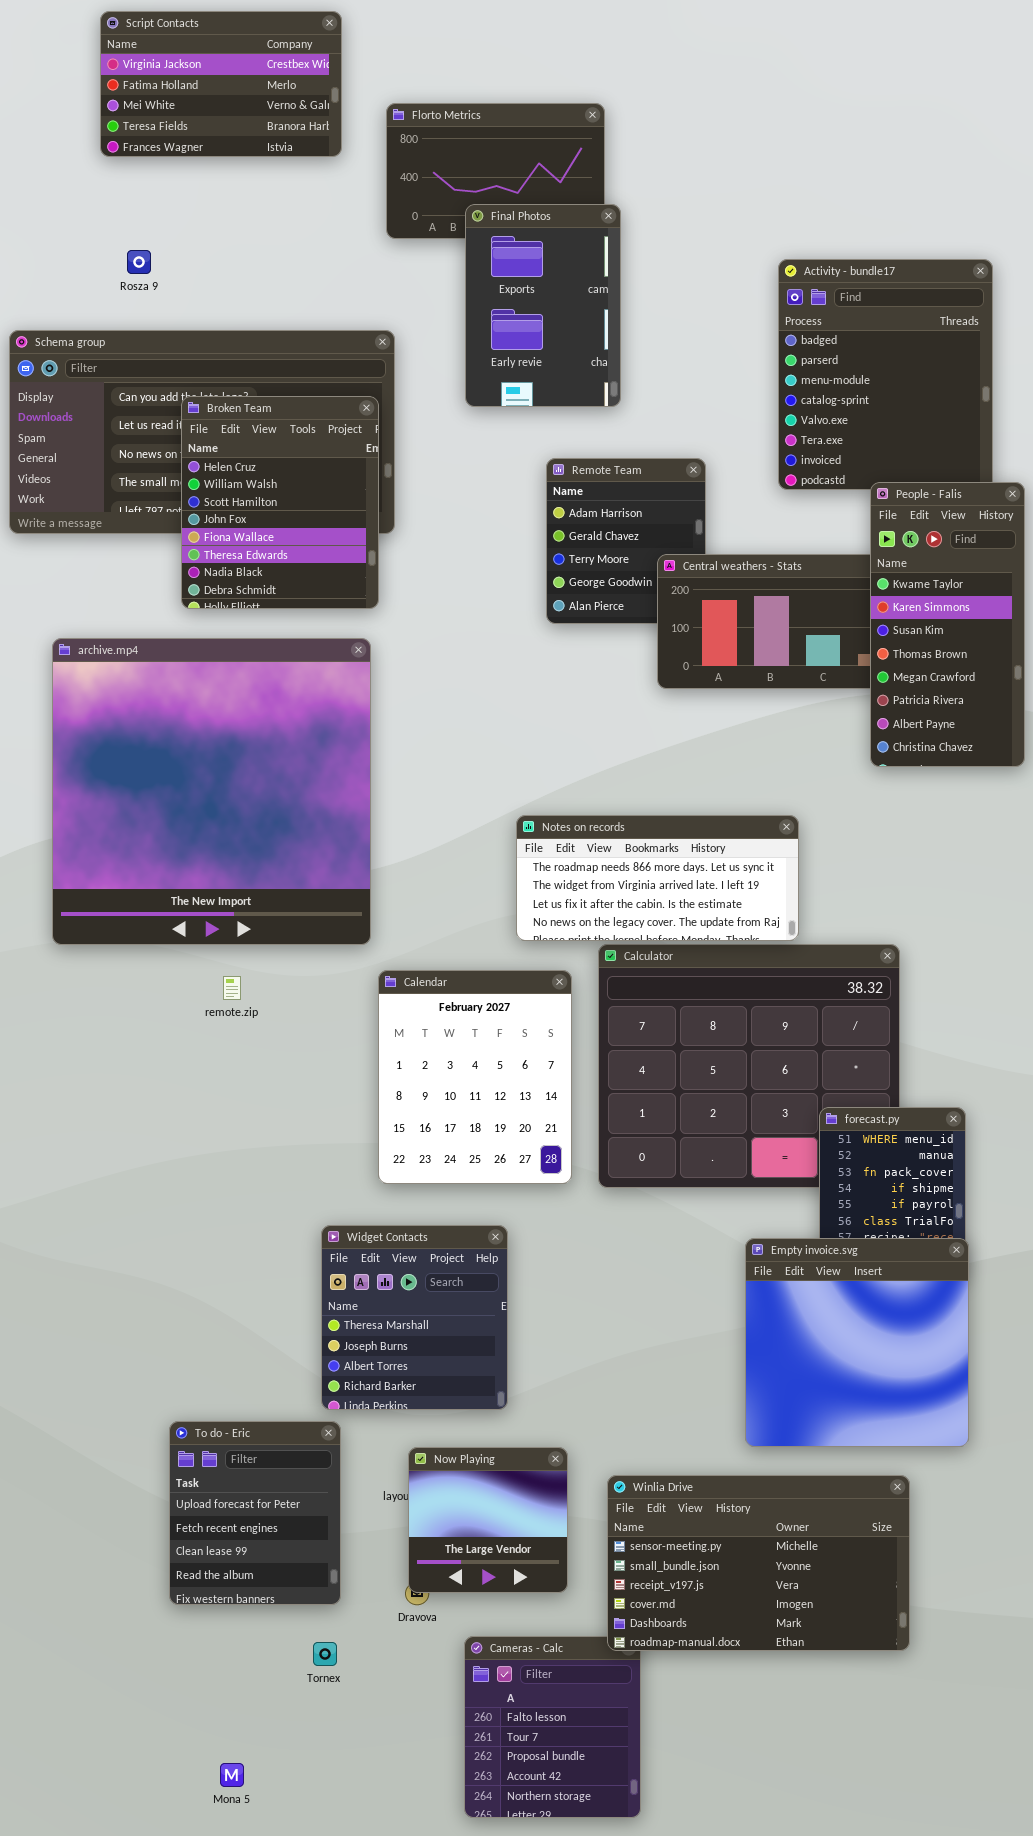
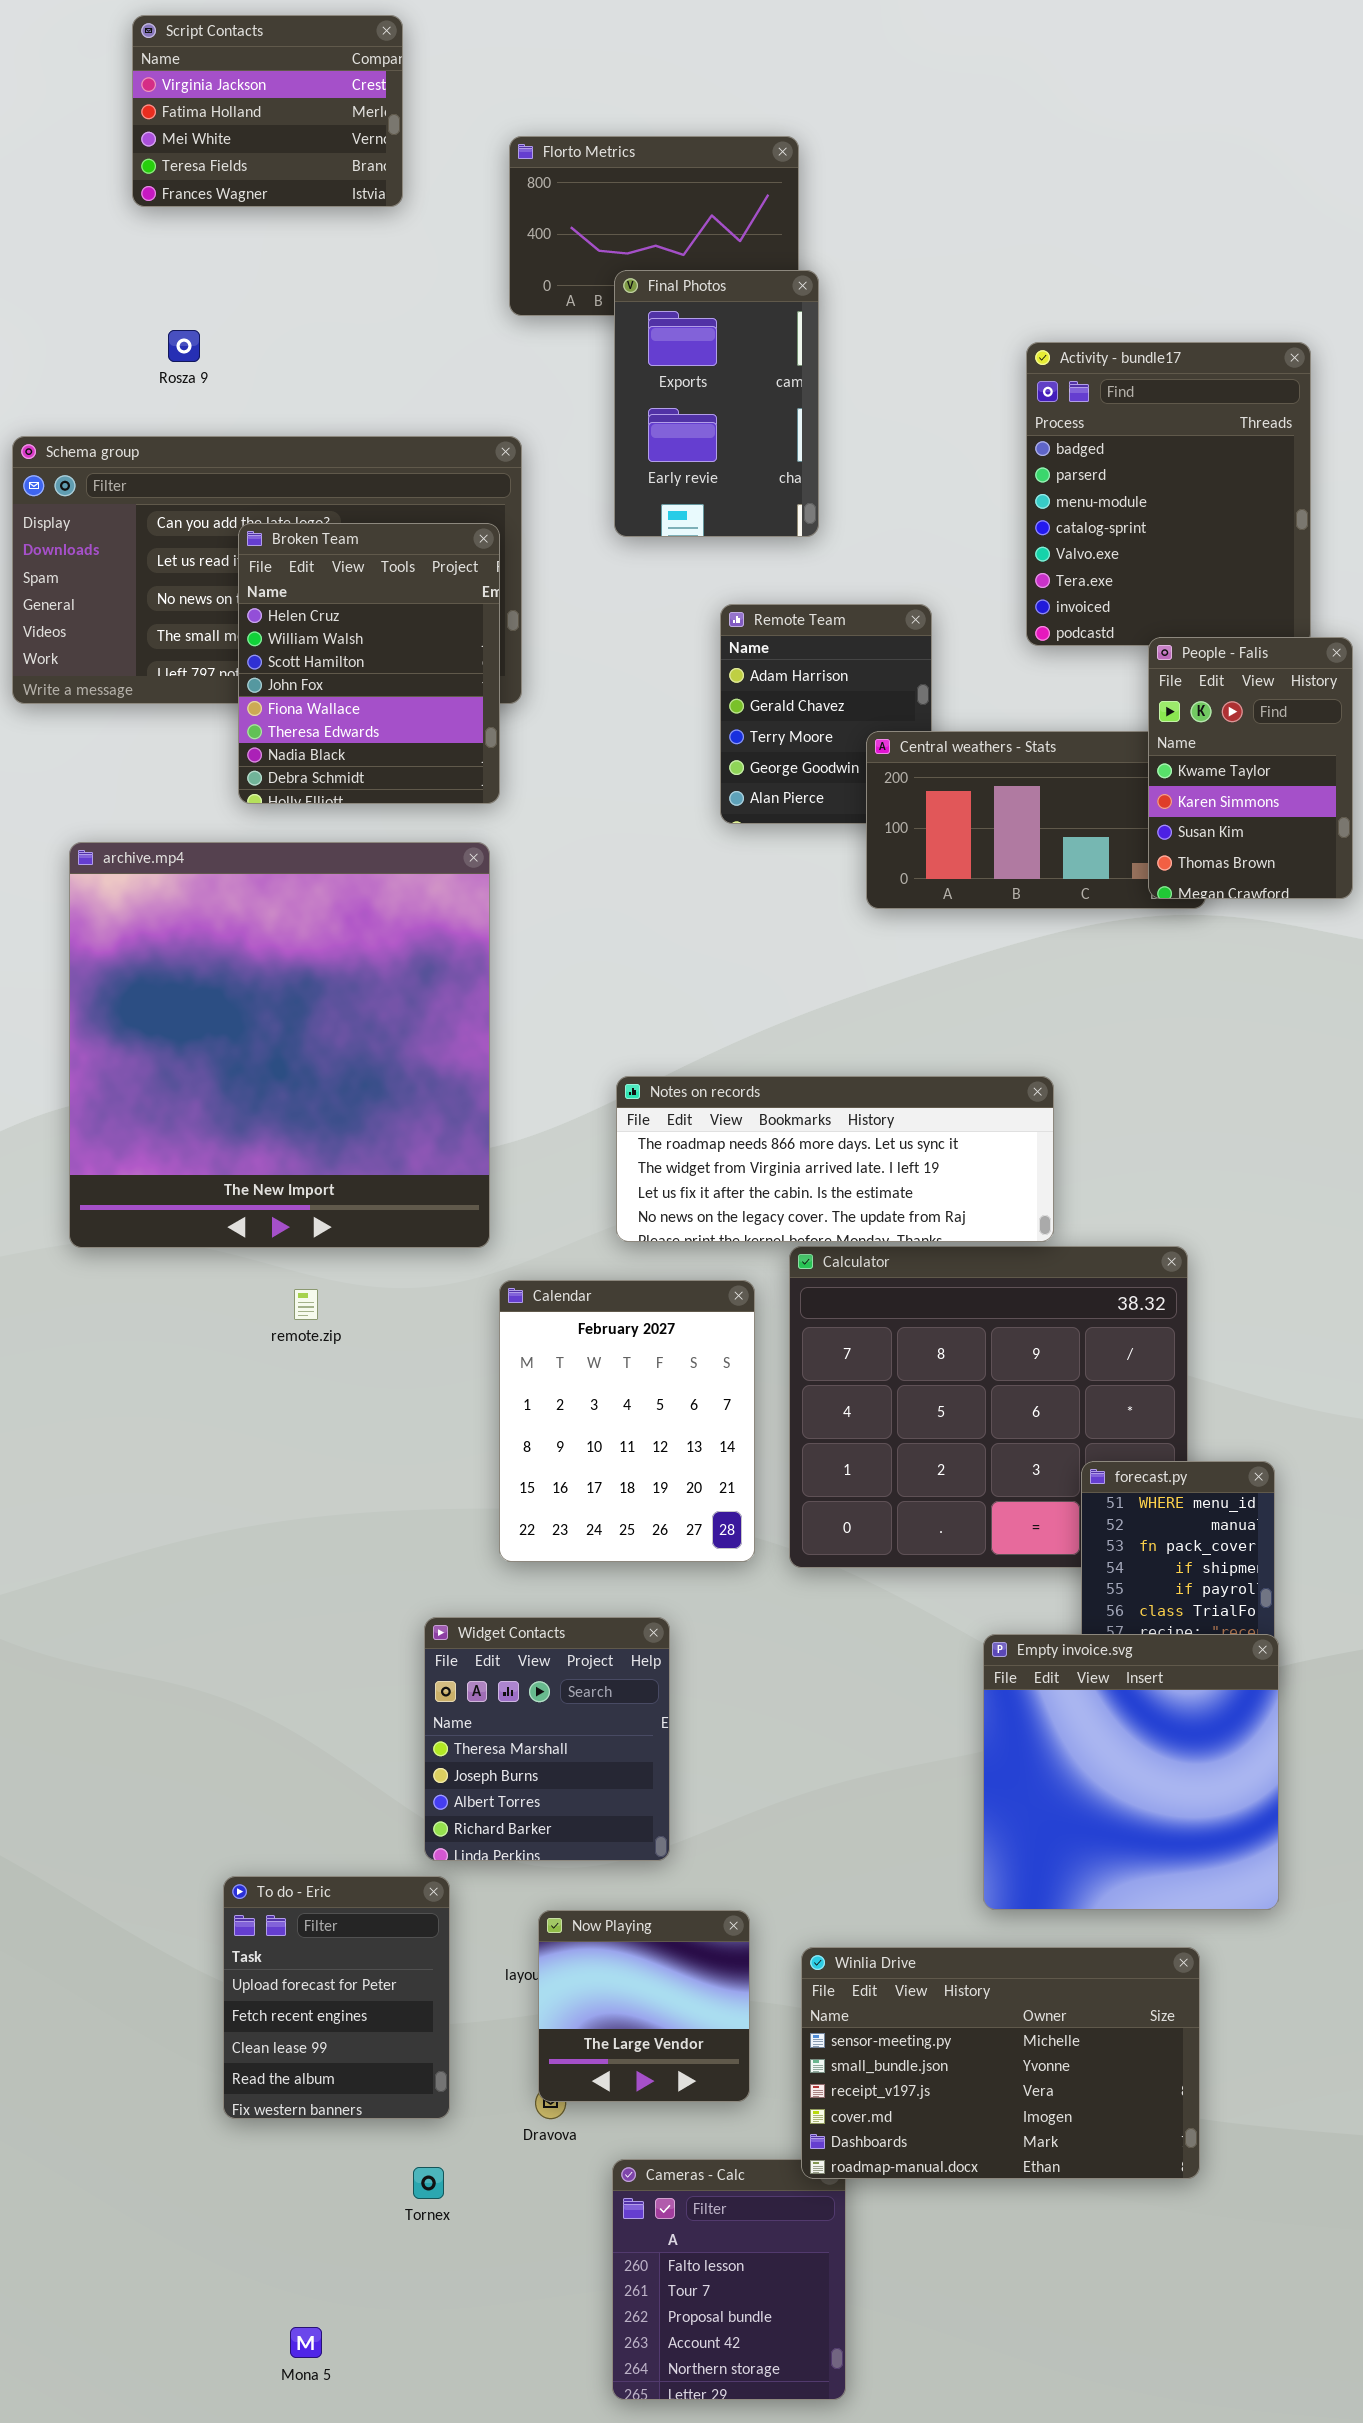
Script Contacts: [100,11,342,157] -> [132,15,403,207], resized
People - Falis: [870,482,1025,767] -> [1148,637,1353,899], resized
Notes on records: [516,815,799,941] -> [616,1076,1054,1242], resized

